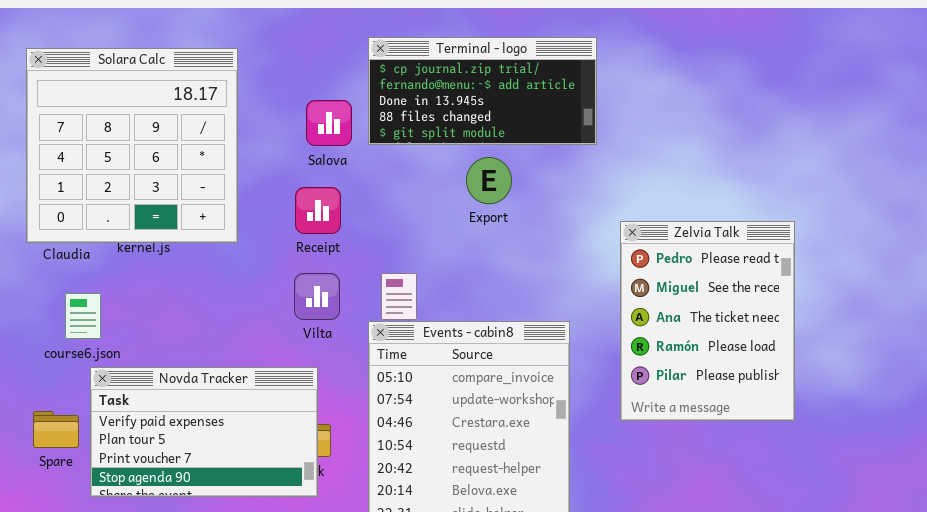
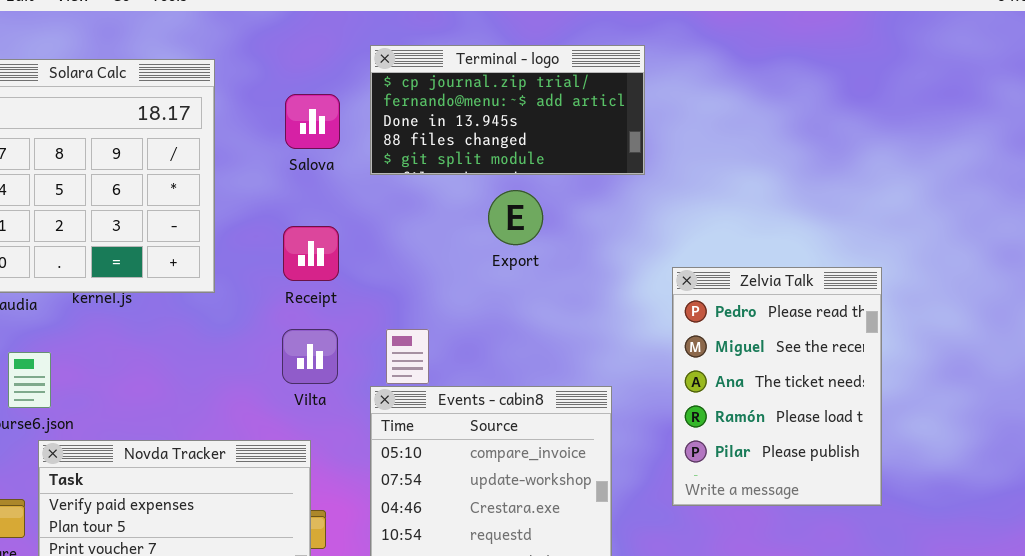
Salova: [306,100,352,146] -> [285,94,340,149], moved

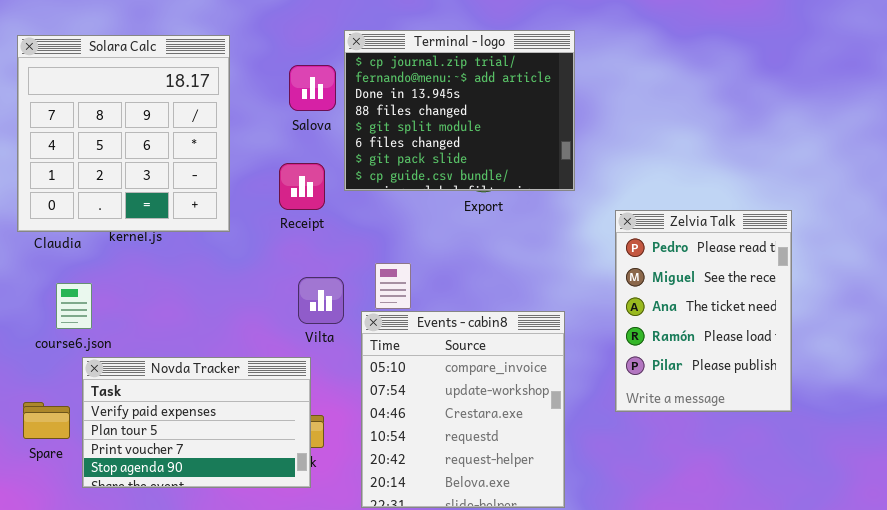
Terminal - logo: [370,45,645,175] -> [344,30,575,191], moved, resized
Receipt: [283,226,339,281] -> [279,163,325,210], moved
Vilta: [282,329,338,384] -> [298,277,344,324], moved

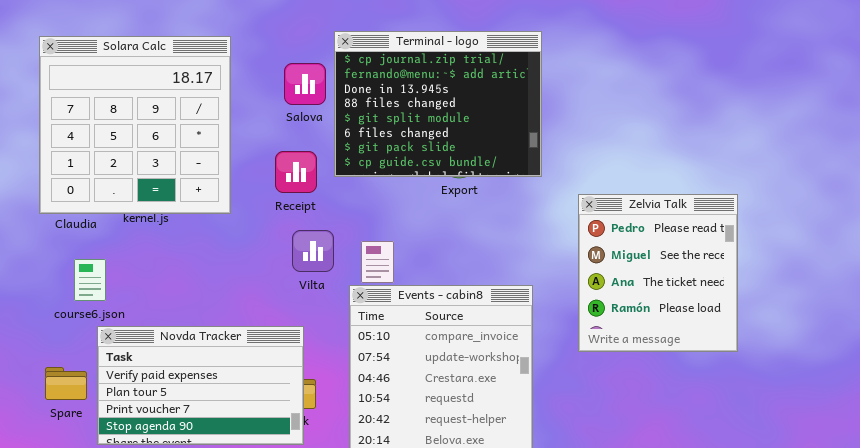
Zelvia Talk: [615,210,792,412] -> [578,194,738,352], resized
Vilta: [298,277,344,324] -> [292,230,334,272], moved

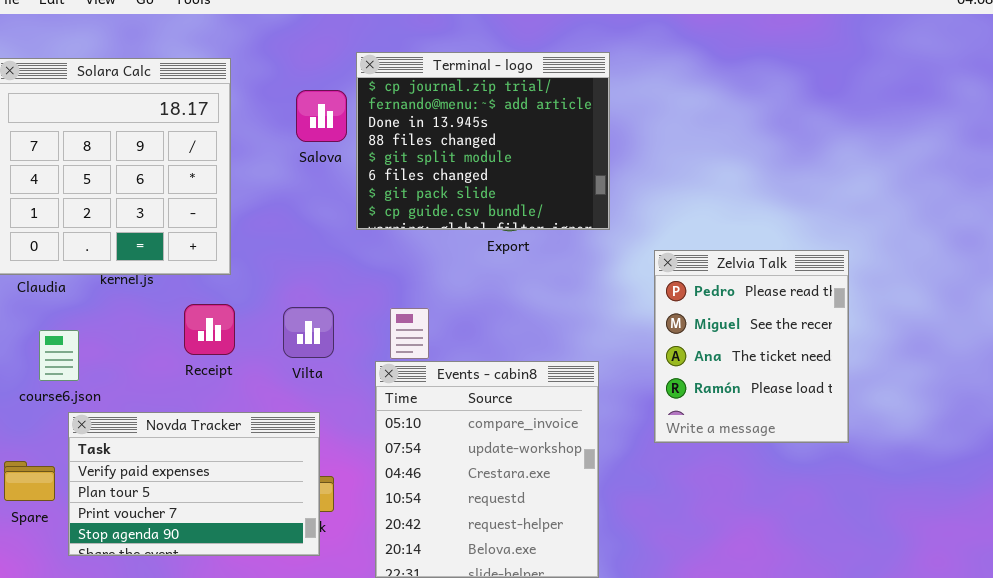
Receipt: [275,151,317,193] -> [184,304,235,355], moved
Vilta: [292,230,334,272] -> [283,307,334,358], moved

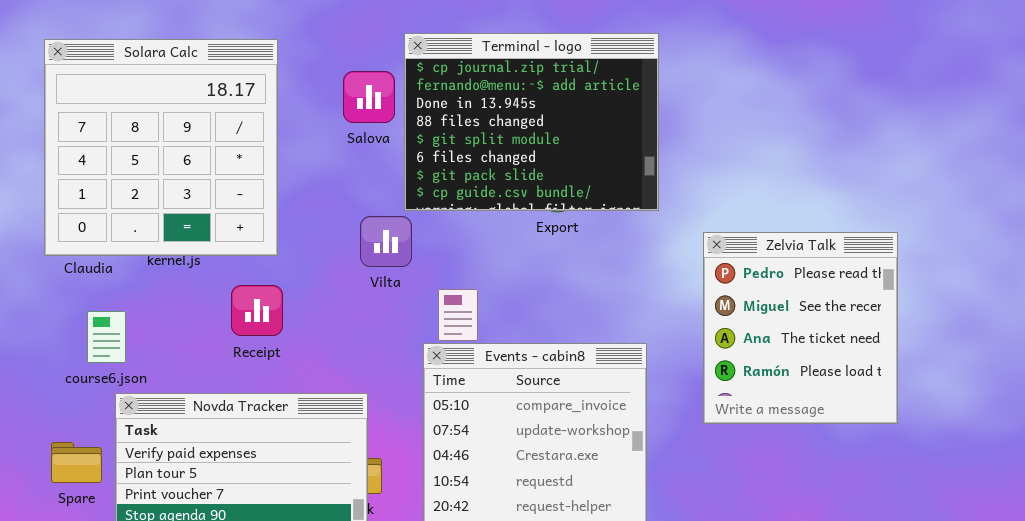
Vilta: [283,307,334,358] -> [360,216,412,267], moved

